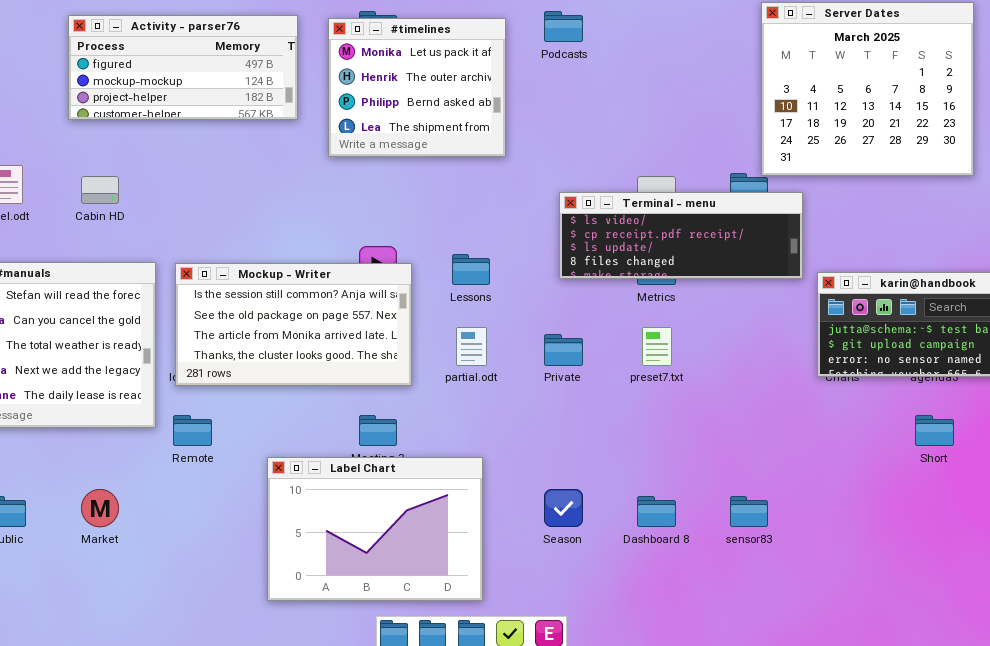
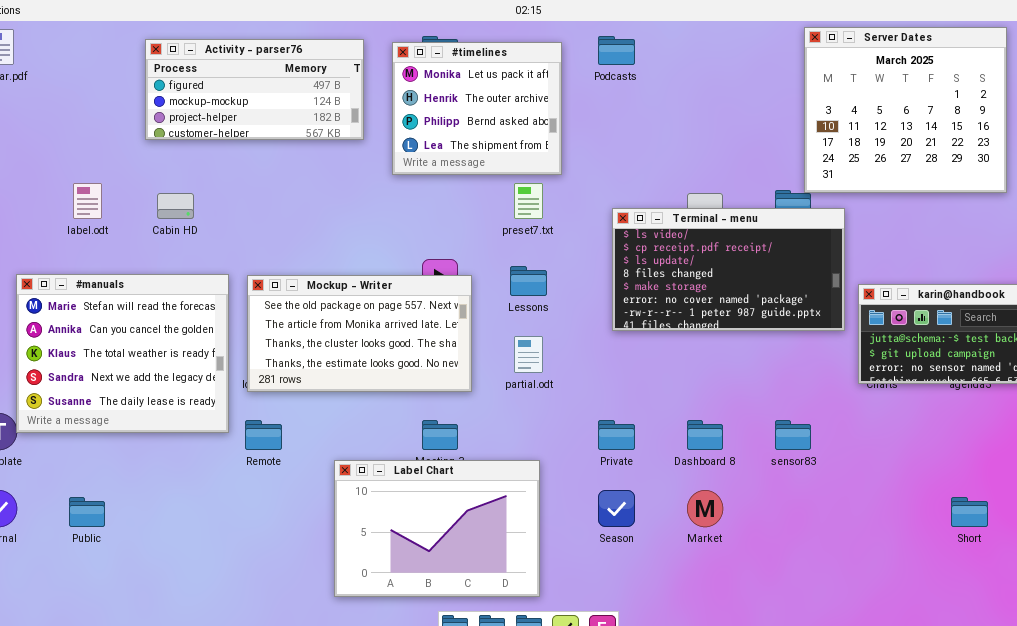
Terminal - menu: [559,192,803,279] -> [612,208,845,331], resized
Mockup - Writer: [175,263,412,386] -> [247,275,472,392], scrolled down 1 row
preset7.txt: [642,327,672,366] -> [514,183,543,219], moved
Private: [544,334,583,366] -> [598,420,635,450], moved
Short: [915,415,954,446] -> [951,497,988,527], moved
Market: [81,489,119,527] -> [687,490,723,527], moved
Dashboard 8: [637,496,676,527] -> [687,420,723,450], moved
sensor83: [730,496,768,527] -> [775,420,811,450], moved

